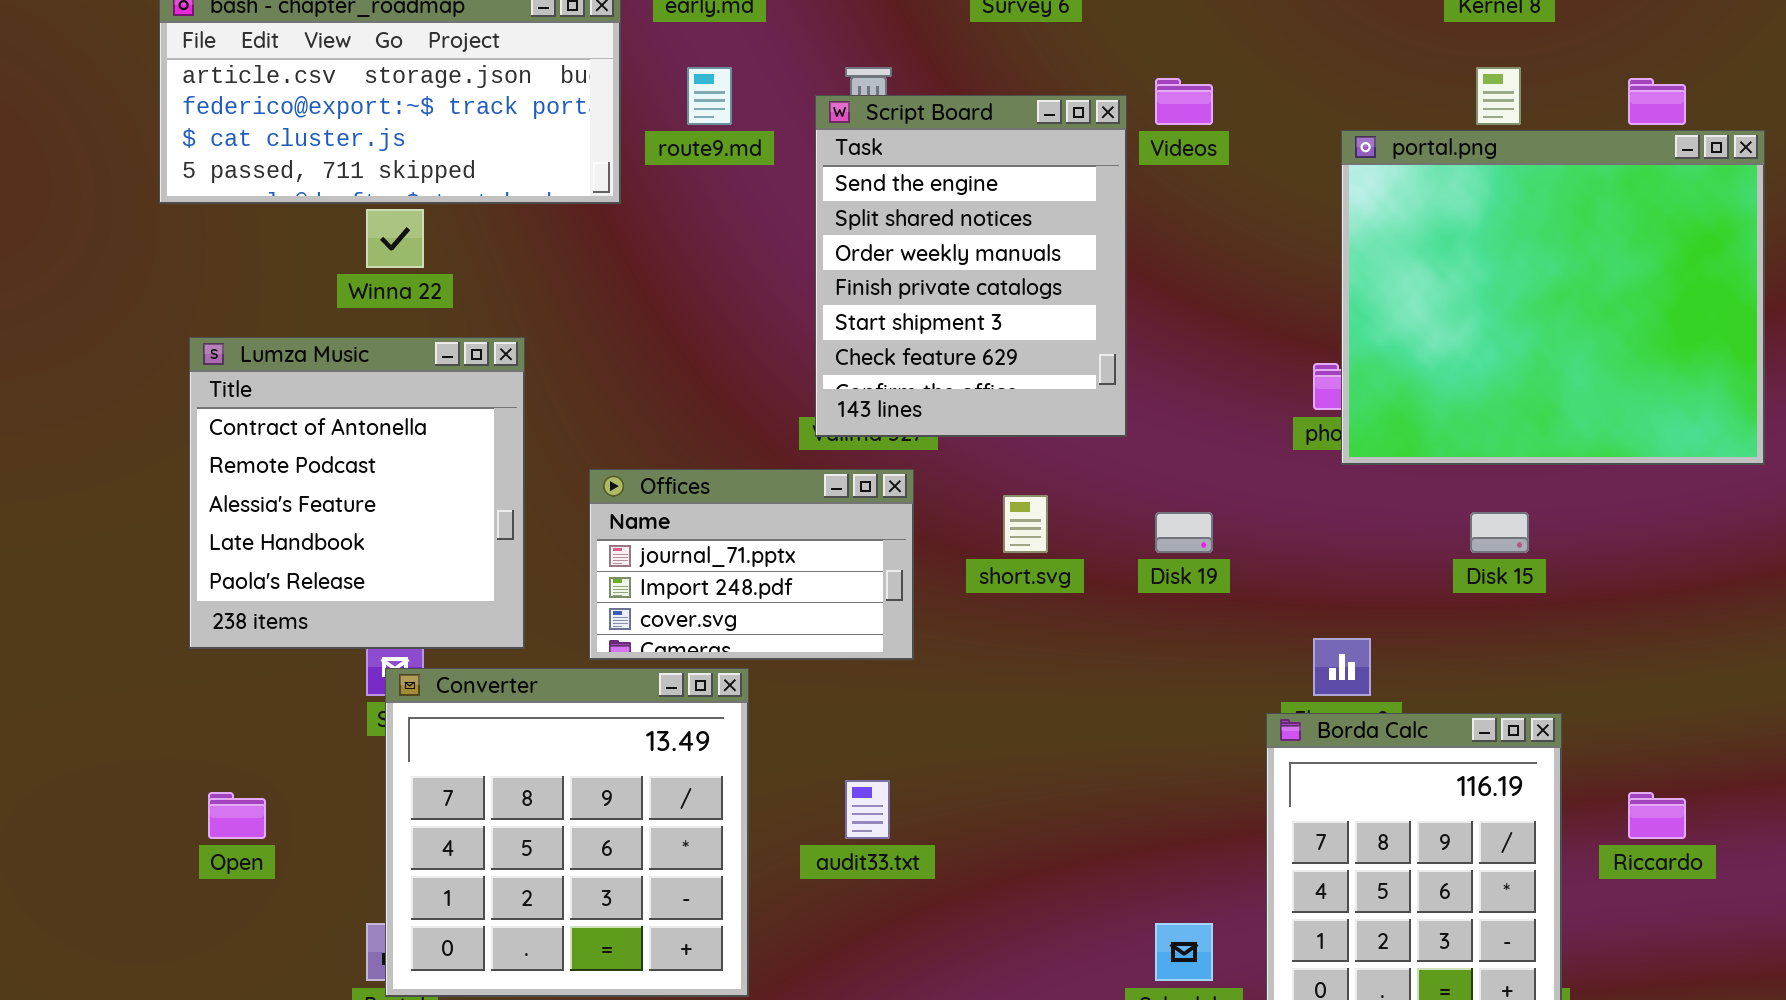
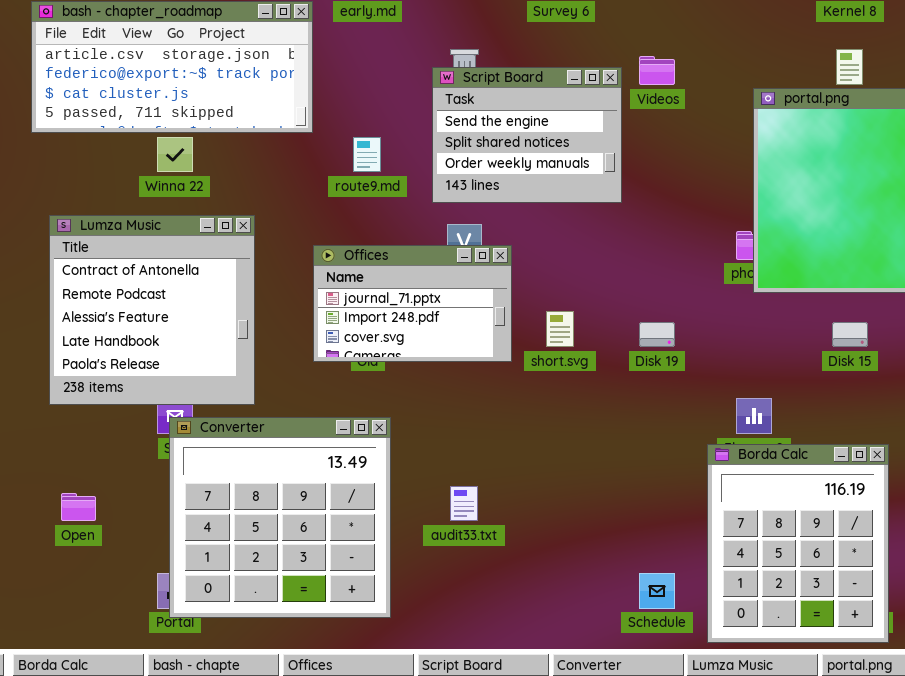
route9.md: [687,67,732,125] -> [353,137,381,172], moved
Script Board: [815,95,1127,437] -> [432,67,622,203], resized
Offices: [589,469,914,660] -> [313,245,512,362], moved

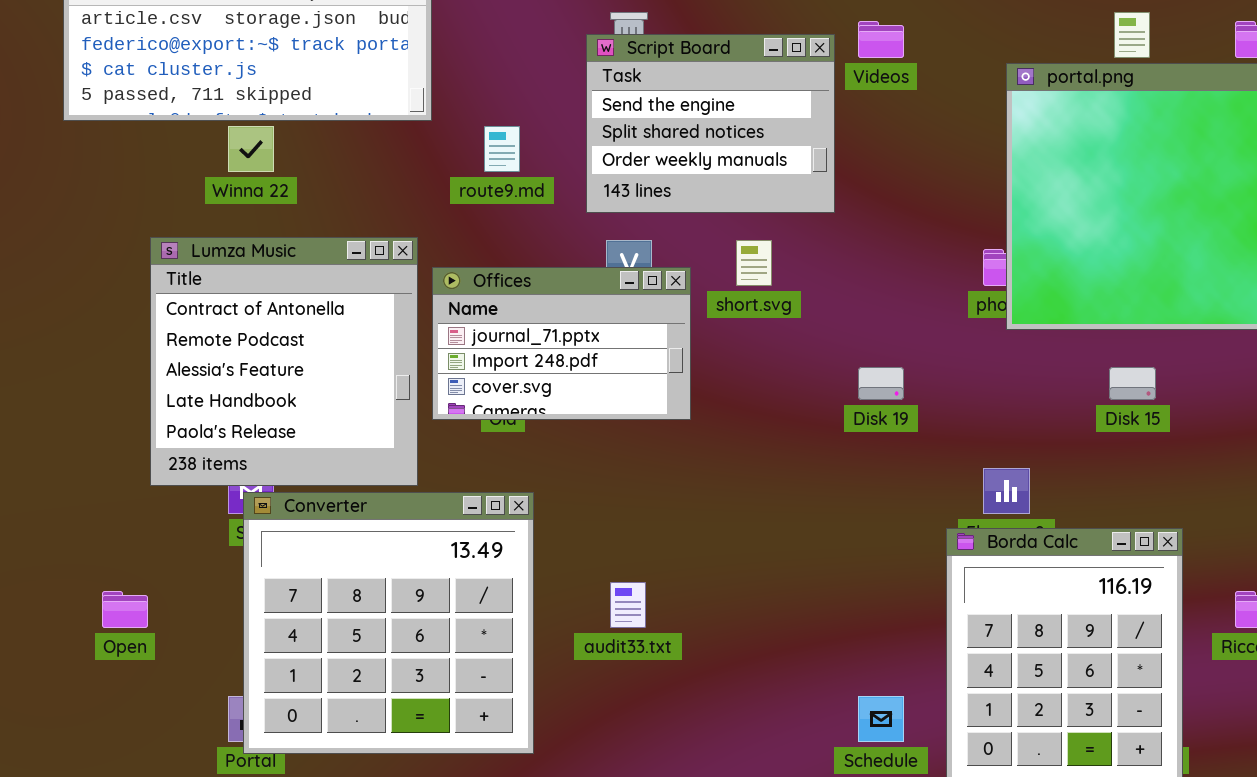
Lumza Music: [49,215,255,405] -> [150,237,418,486], moved
short.svg: [546,311,574,347] -> [736,240,772,286], moved

